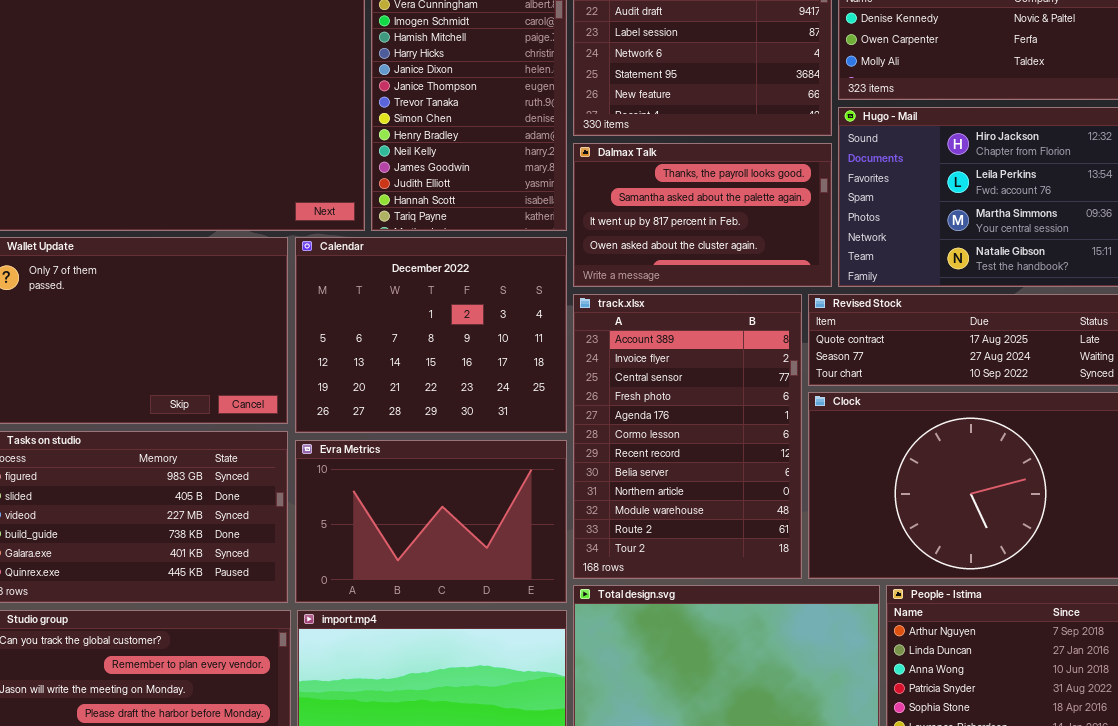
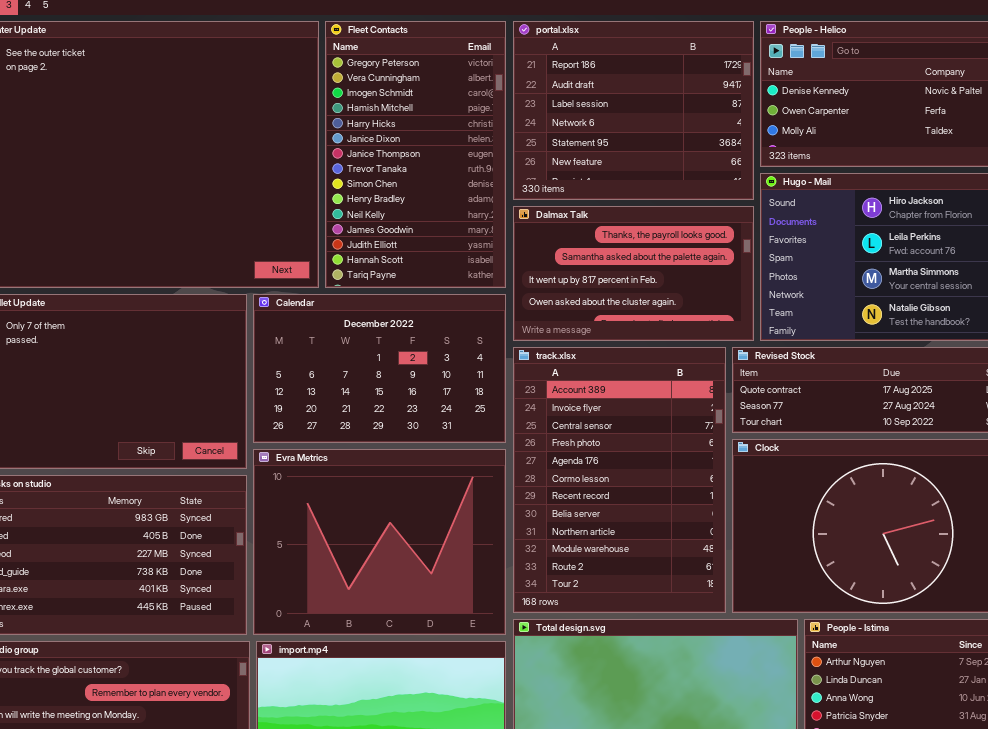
Calendar: [295,237,567,433] -> [253,294,506,443], resized
Evra Metrics: [295,440,567,603] -> [253,449,506,635], resized

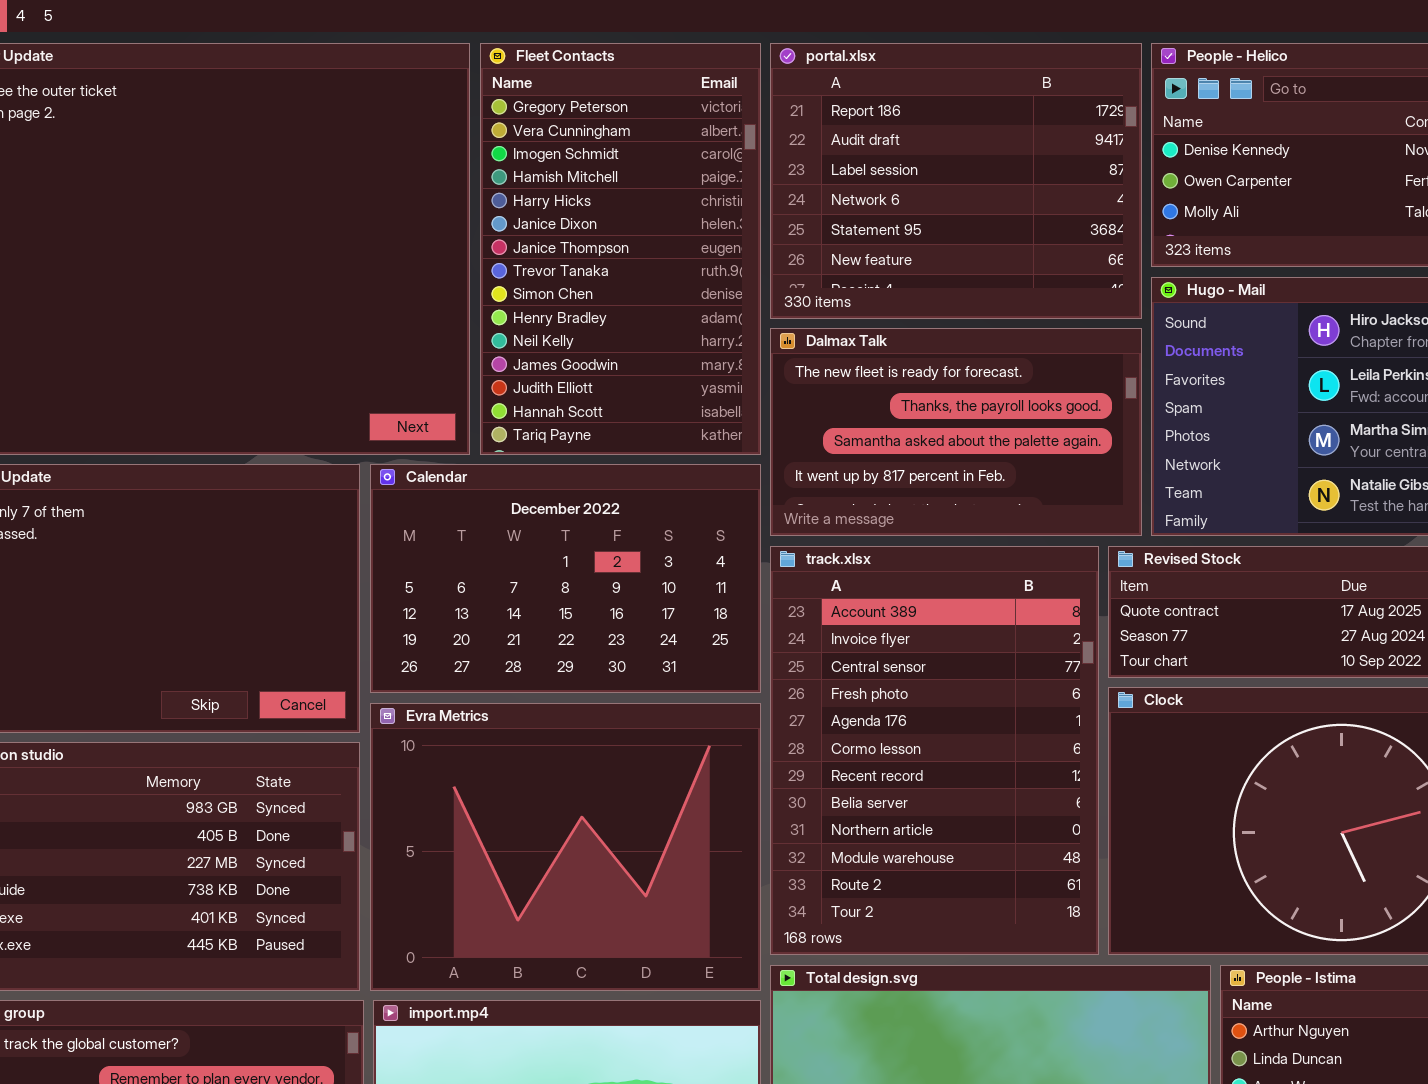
Dalmax Talk: [513,206,754,341] -> [770,328,1142,536], scrolled up 1 row

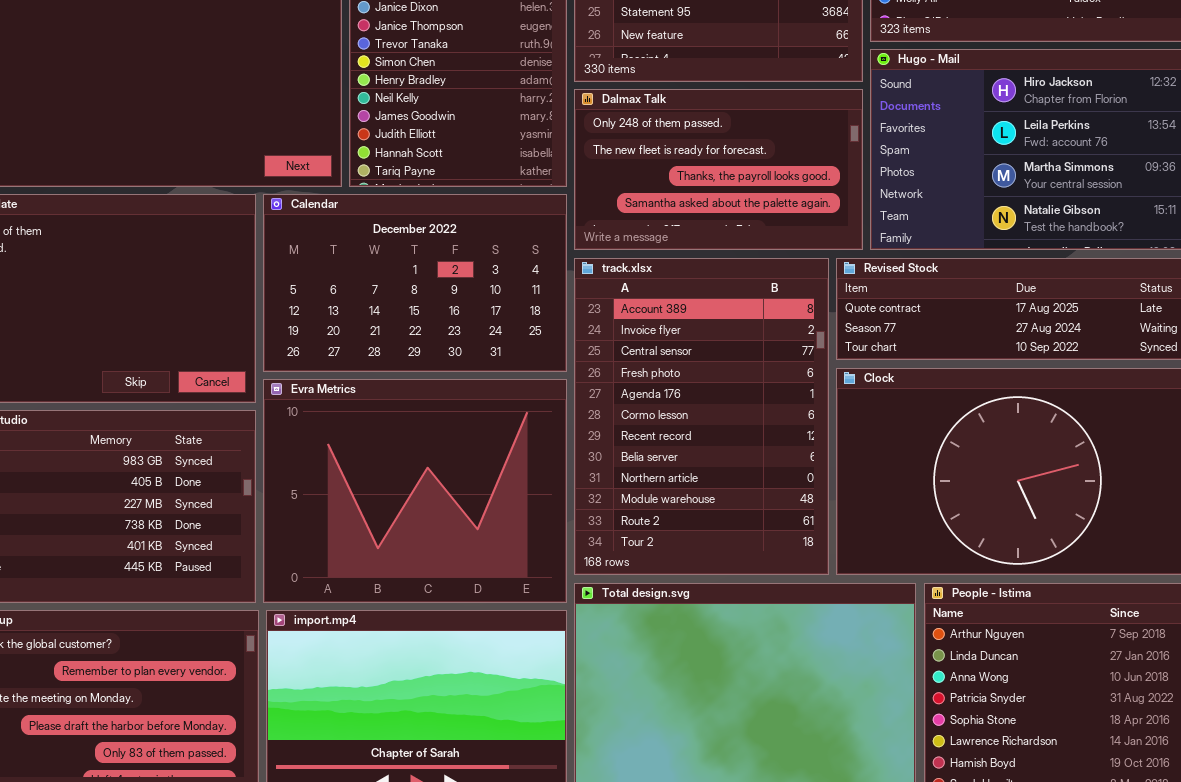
Dalmax Talk: [770,328,1142,536] -> [574,89,863,250], scrolled up 1 row

